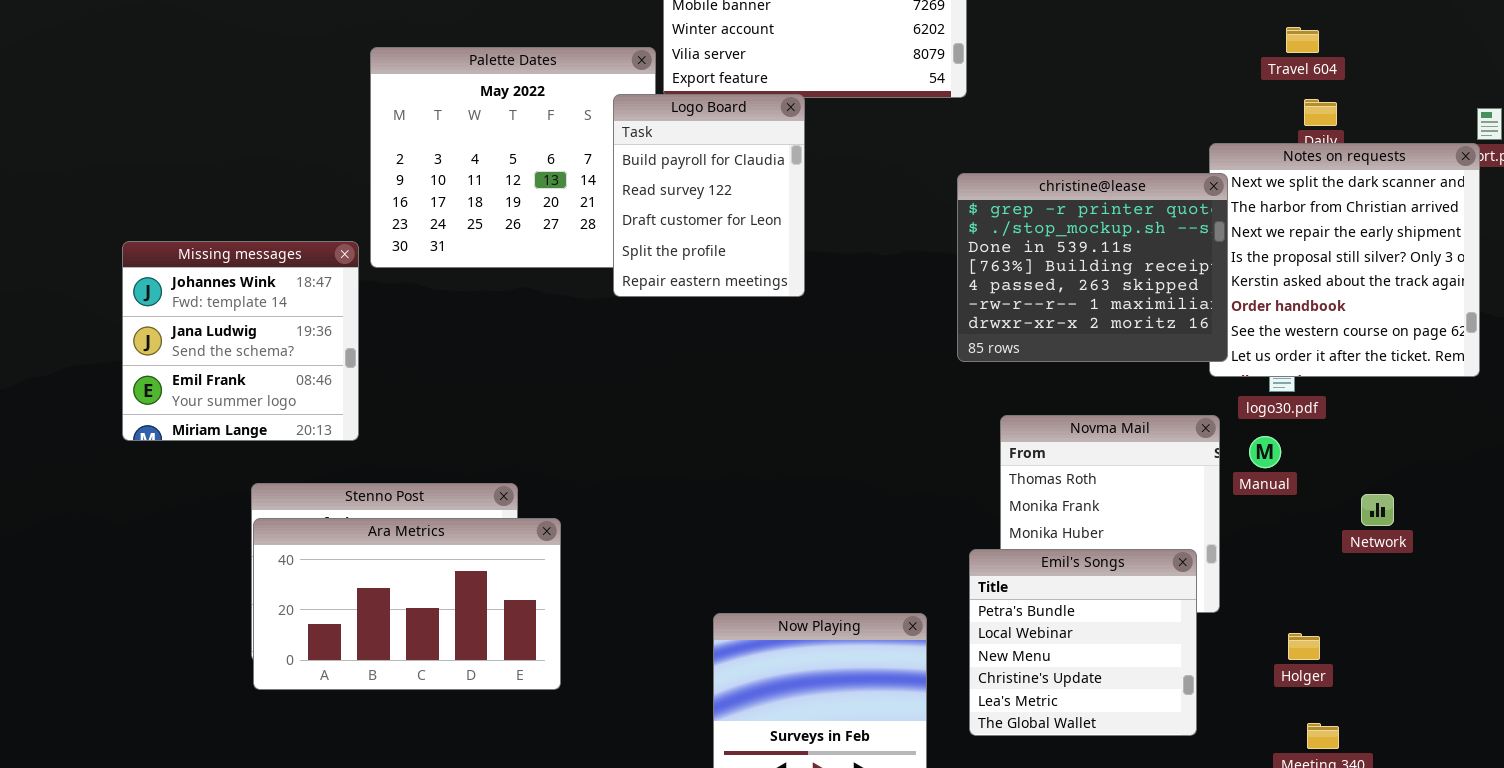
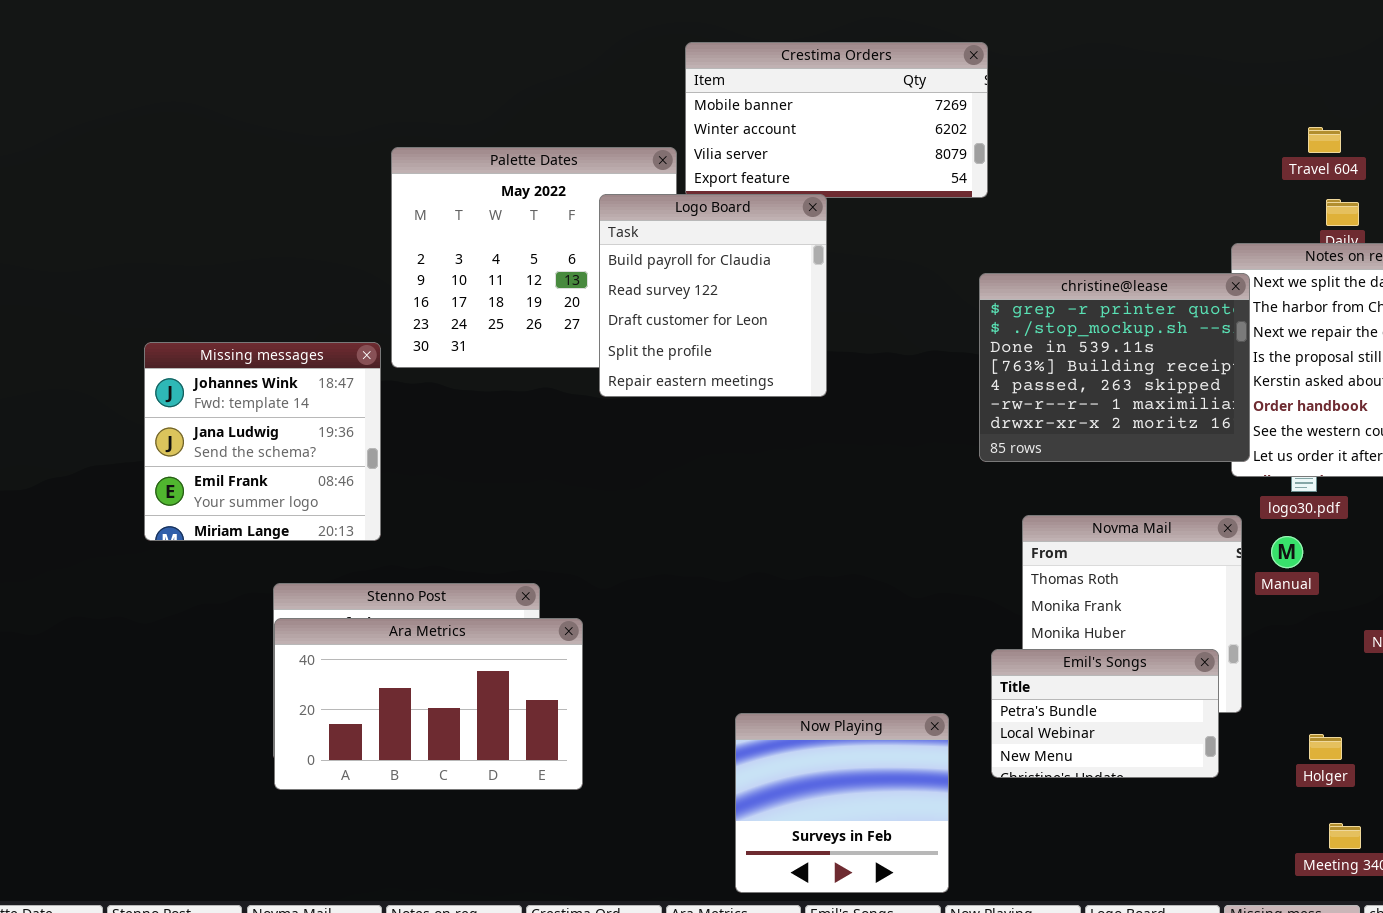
Logo Board: [613,94,805,297] -> [599,194,827,397], resized
Emil's Songs: [969,549,1197,736] -> [991,649,1219,778], resized

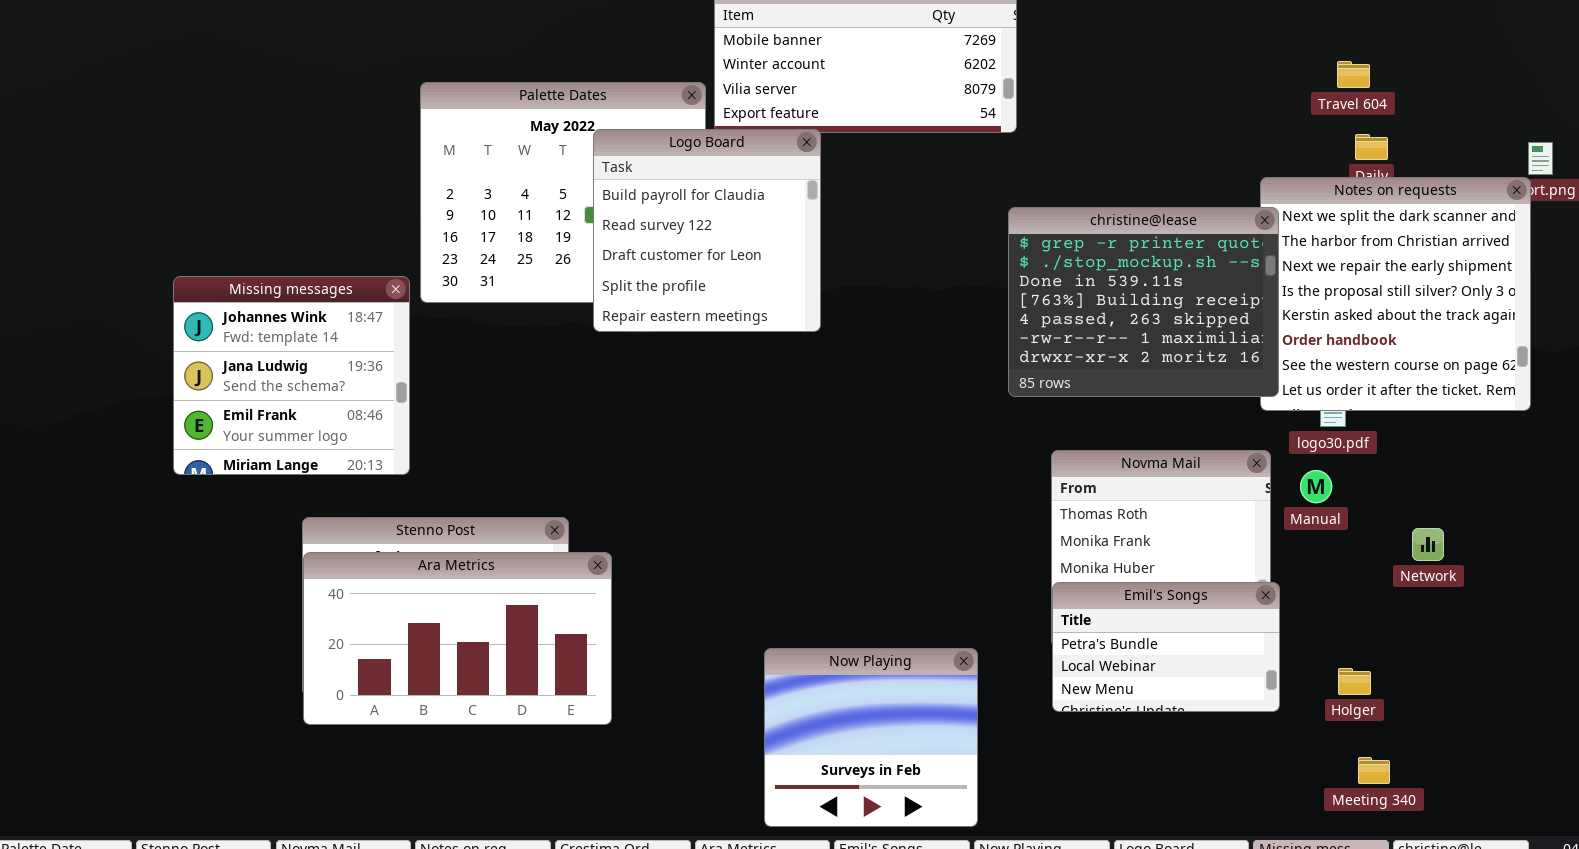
Logo Board: [599,194,827,397] -> [593,129,821,332], moved
Emil's Songs: [991,649,1219,778] -> [1052,582,1280,712], moved

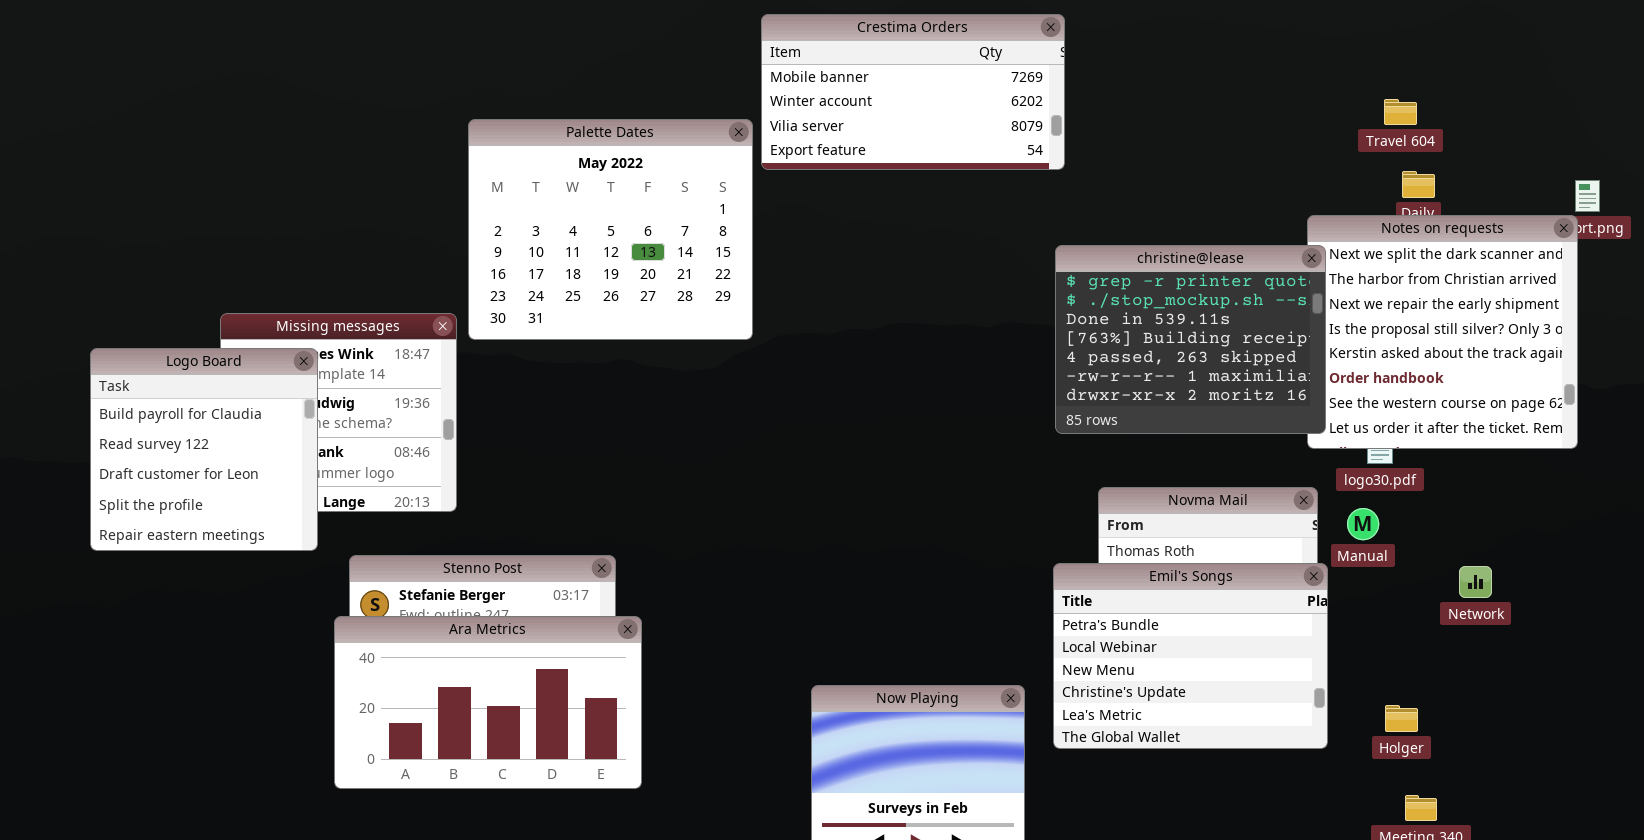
Logo Board: [593,129,821,332] -> [90,348,318,551], moved
Ara Metrics: [303,552,612,725] -> [334,616,642,789], moved
Emil's Songs: [1052,582,1280,712] -> [1053,563,1328,749], resized

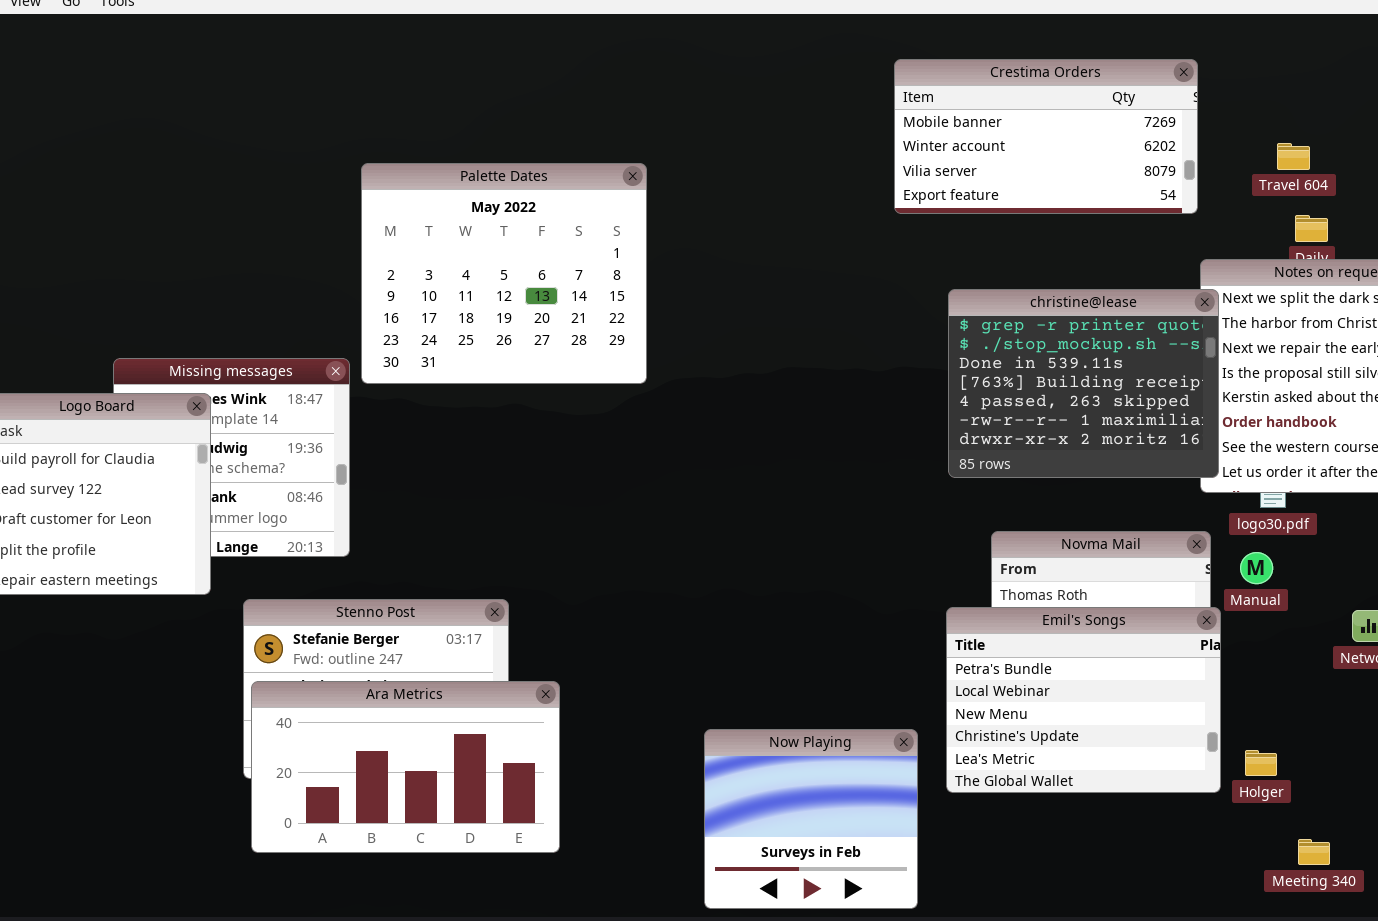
Crestima Orders: [761,14,1065,170] -> [894,59,1198,214], moved
Ara Metrics: [334,616,642,789] -> [251,681,560,853], moved
Holger: [1385,705,1418,732] -> [1245,750,1277,776], moved

